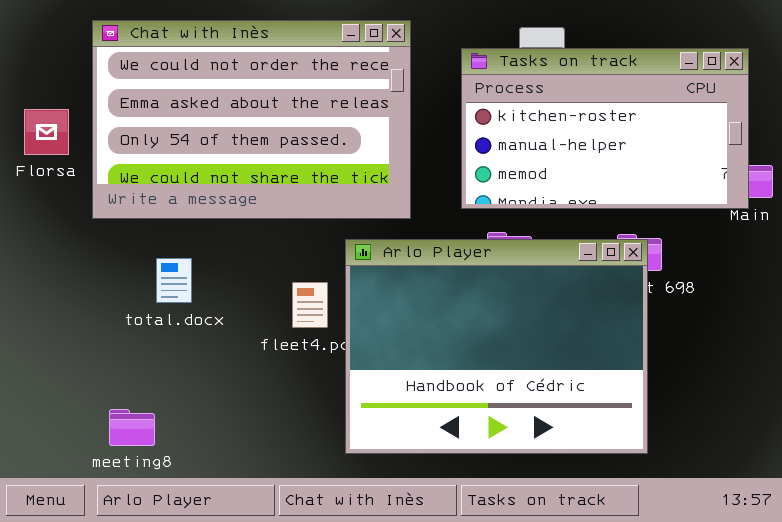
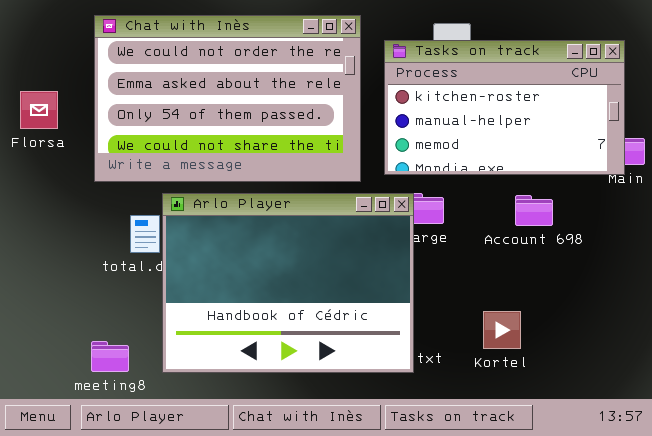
Chat with Inès: [92,20,411,219] -> [94,15,361,182], moved
Arlo Player: [345,239,648,454] -> [162,193,414,373], moved

